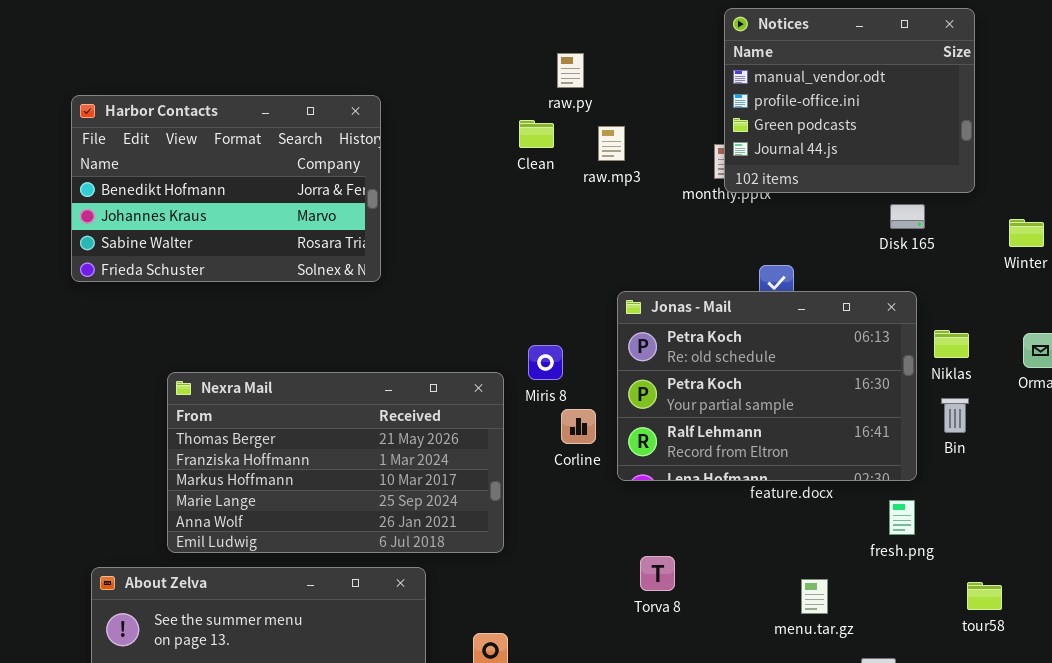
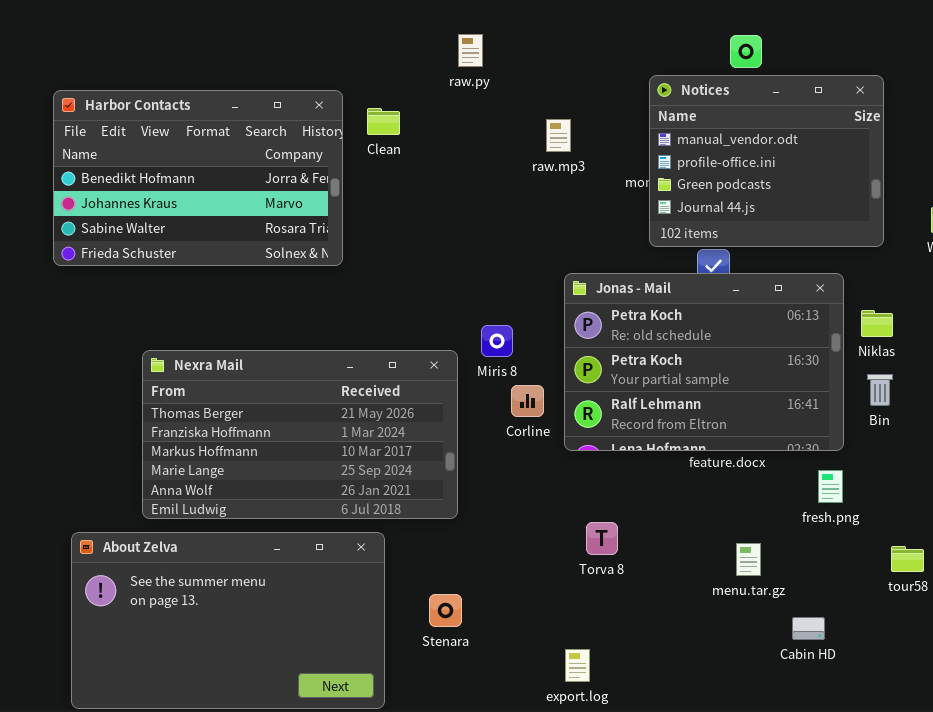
Notices: [724,8,975,193] -> [649,75,884,247], moved
raw.py: [557,53,584,88] -> [458,34,483,67], moved
Clean: [519,120,554,148] -> [367,108,400,135], moved

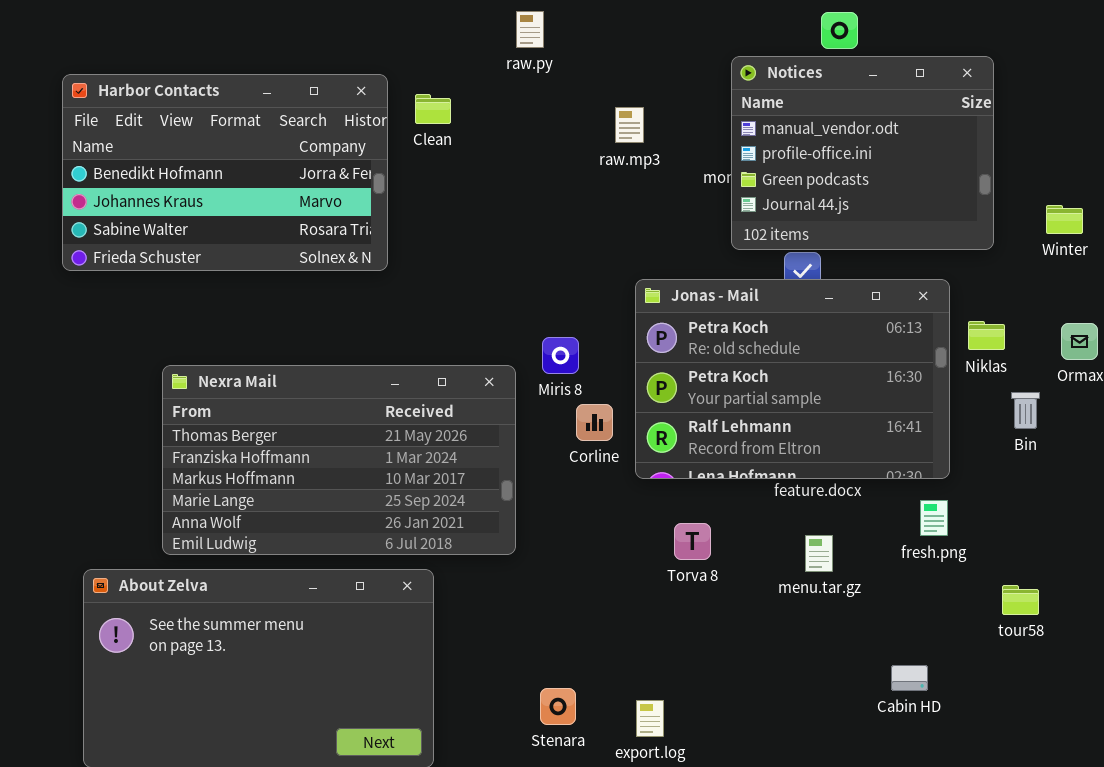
Bin: [867,374,893,406] -> [1011,392,1040,429], moved
Torva 8: [586,522,618,555] -> [674,523,711,560], moved
menu.tar.gz: [736,543,761,576] -> [805,535,833,572], moved
Stenara: [429,594,462,627] -> [540,688,576,725], moved

